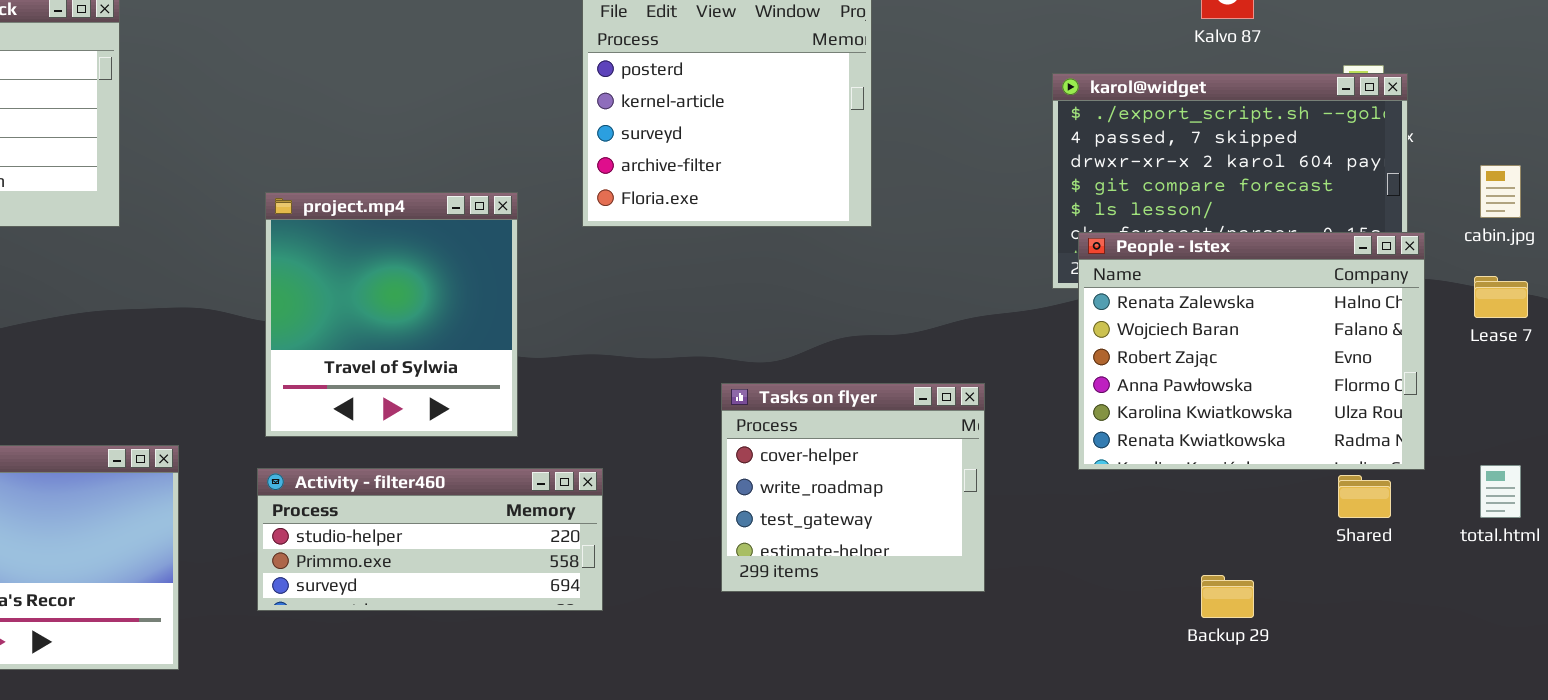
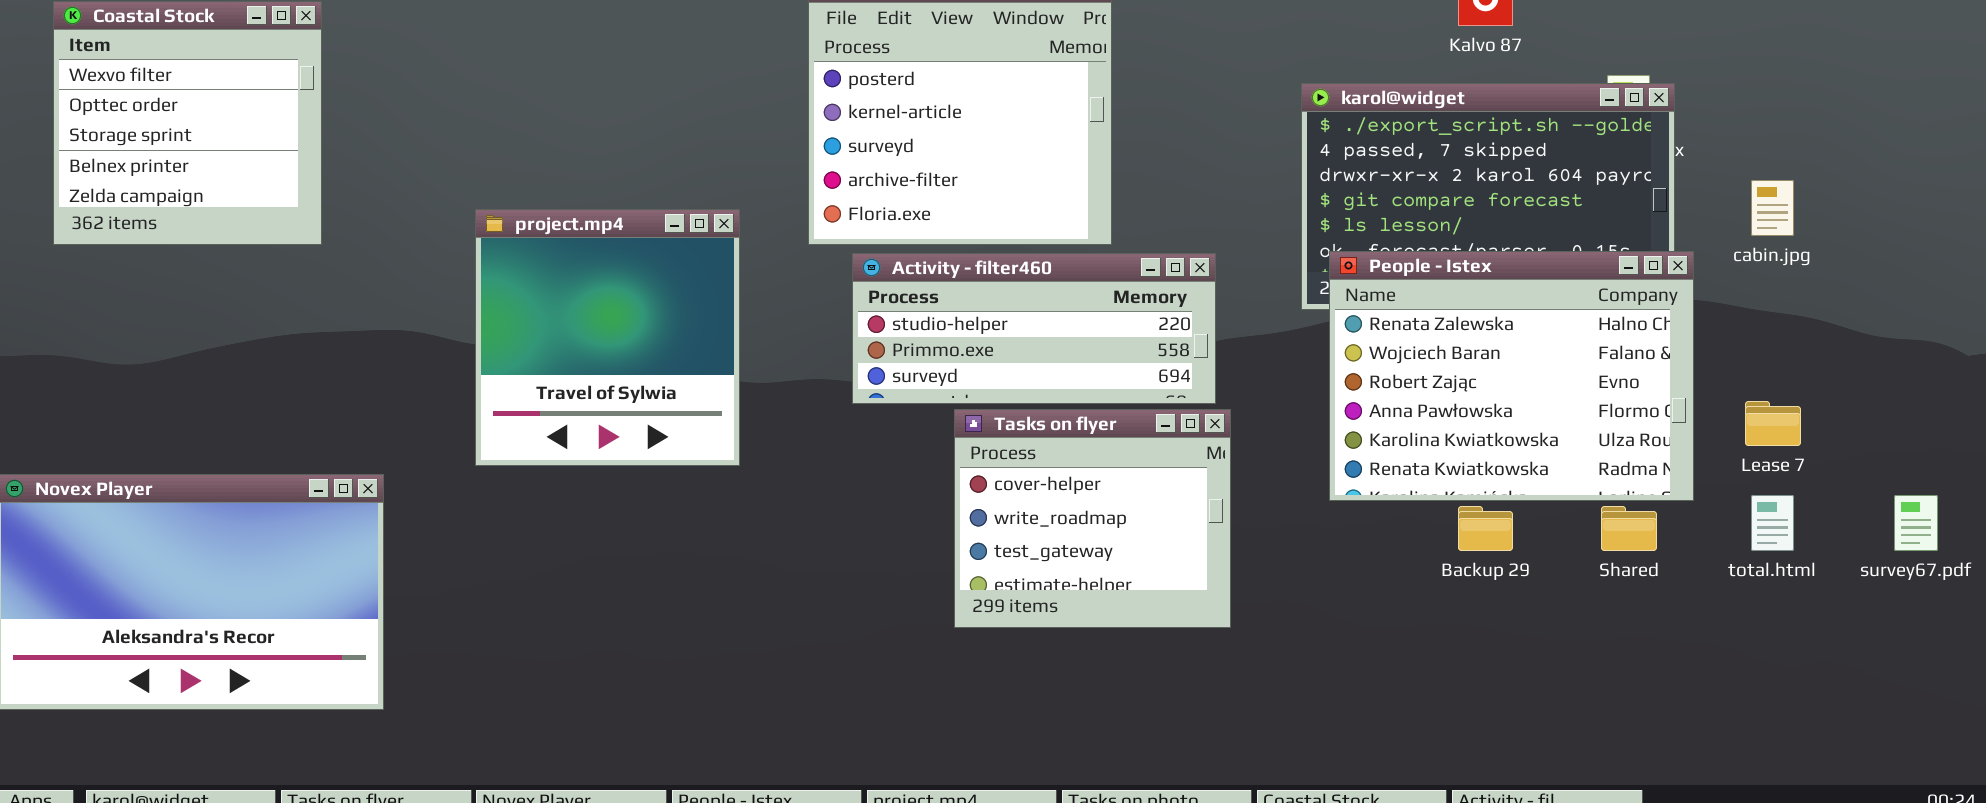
Lease 7: [1474,276,1528,318] -> [1745,401,1801,446], moved
Activity - filter460: [257,468,603,611] -> [852,253,1216,404], moved
Backup 29: [1201,575,1254,618] -> [1458,506,1513,551], moved

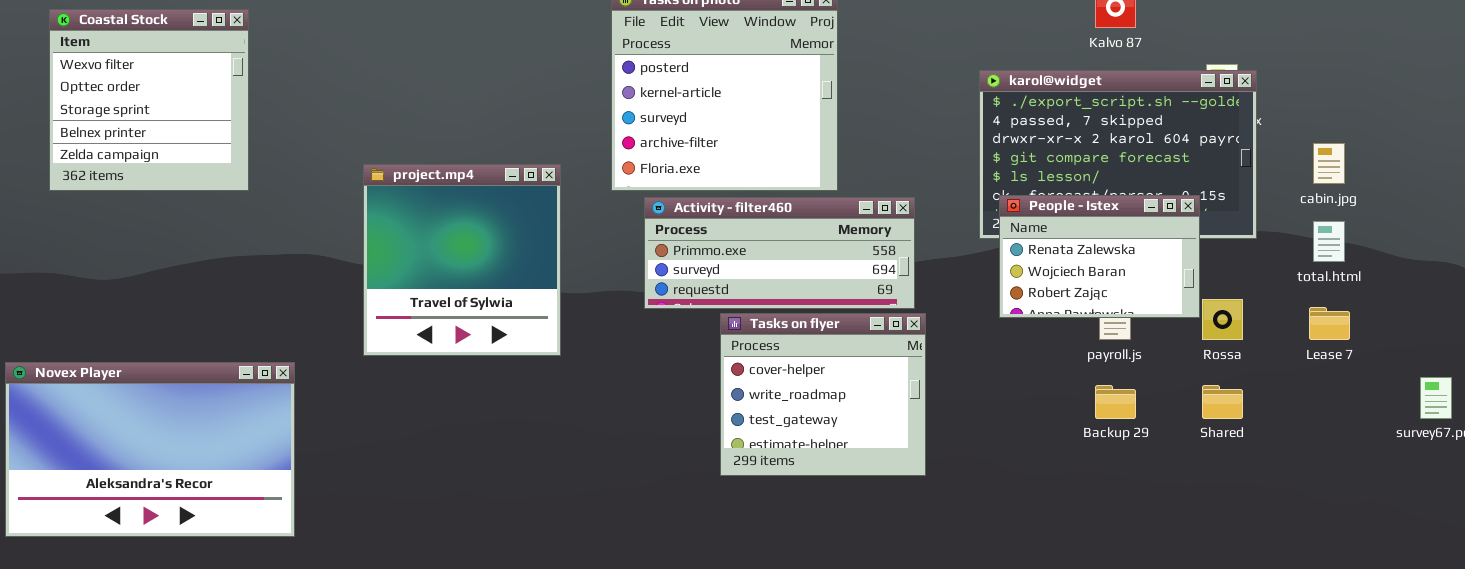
People - Istex: [1329,251,1694,501] -> [999,195,1200,318], resized
Activity - filter460: [852,253,1216,404] -> [644,197,915,309], scrolled down 1 row
total.html: [1751,495,1794,551] -> [1313,221,1345,262], moved

